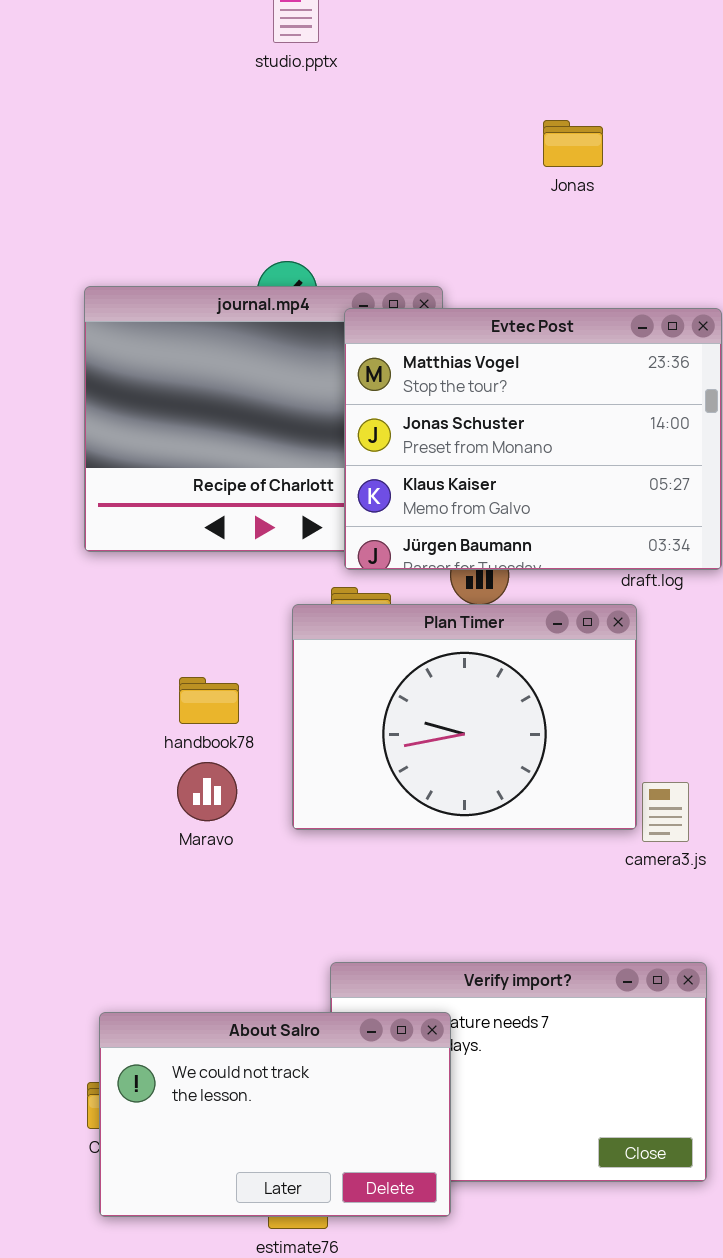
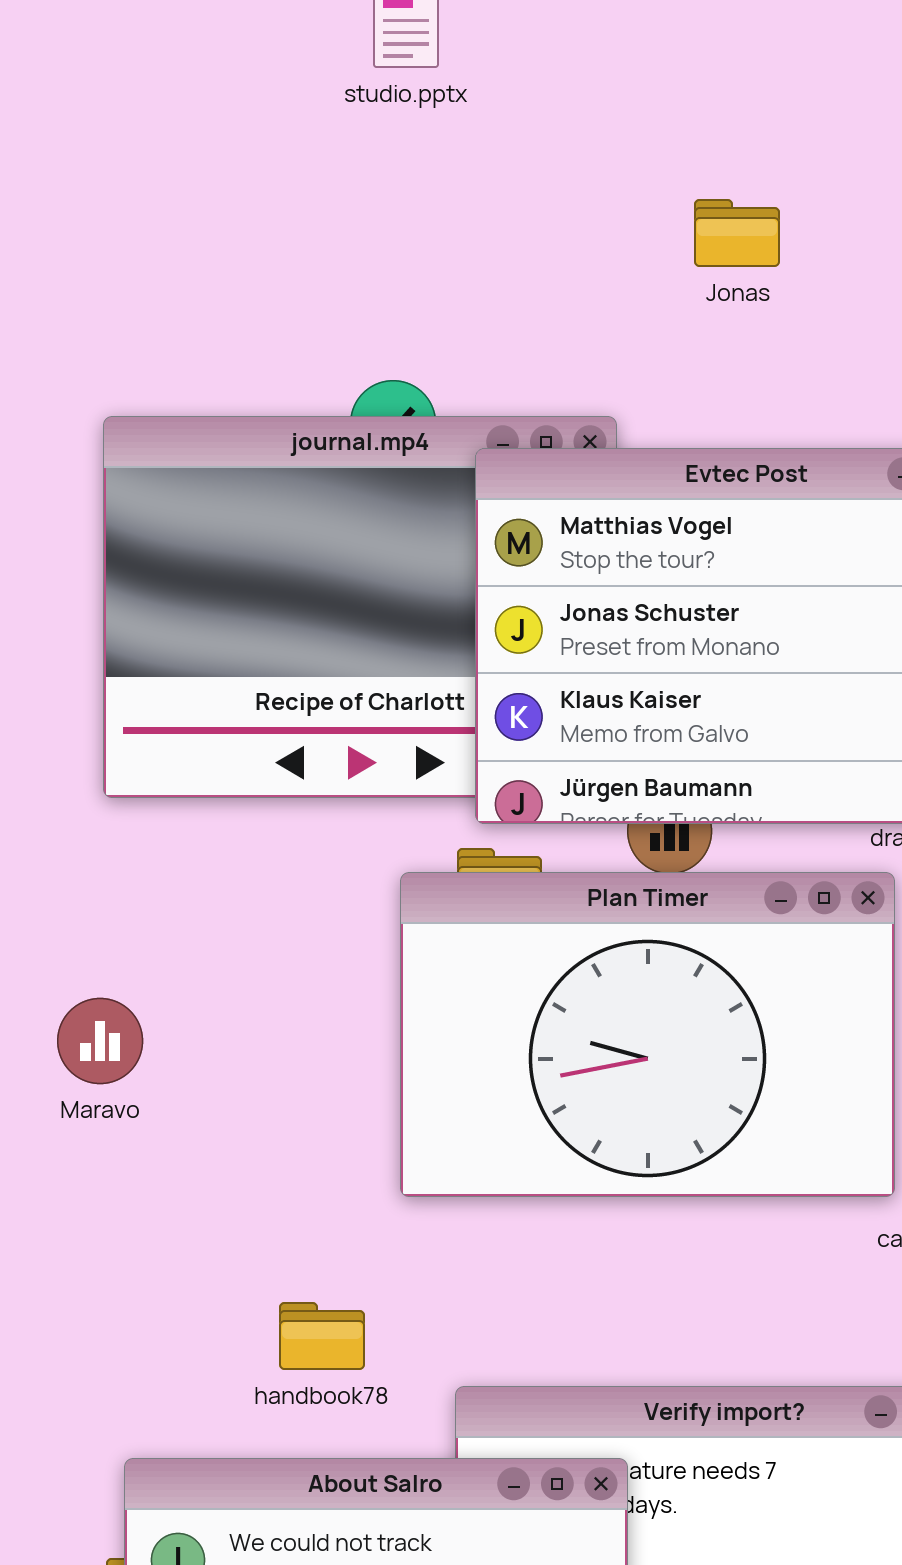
Jonas: [543,120,603,167] -> [694,199,780,267], moved
handbook78: [179,677,239,724] -> [279,1302,365,1370], moved
Maravo: [177,762,237,821] -> [57,998,143,1084], moved

